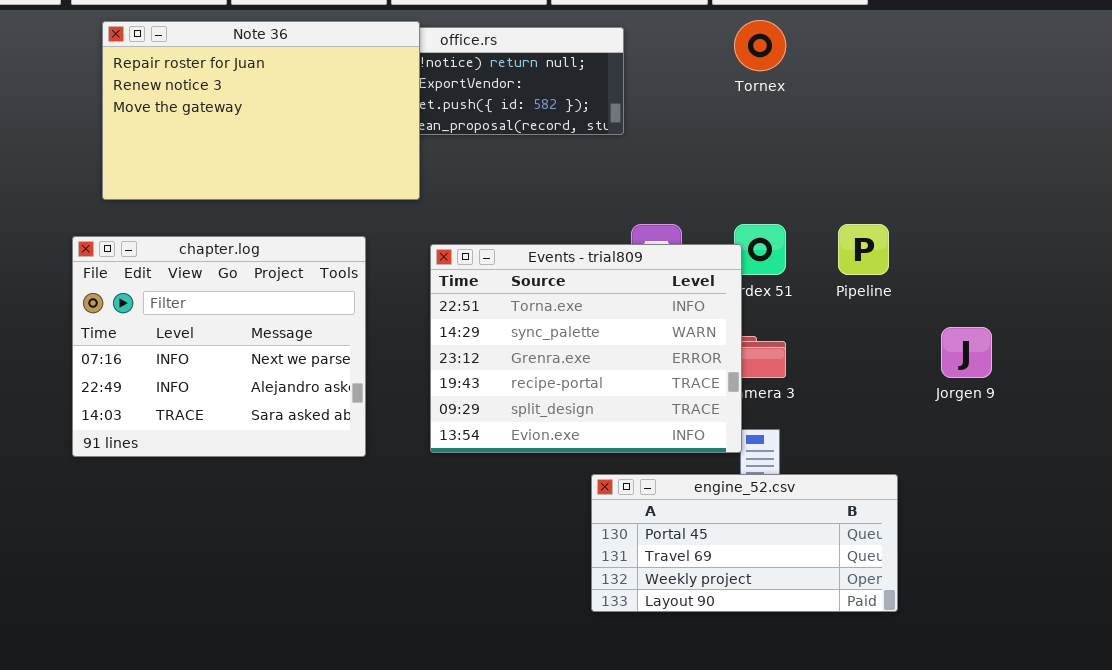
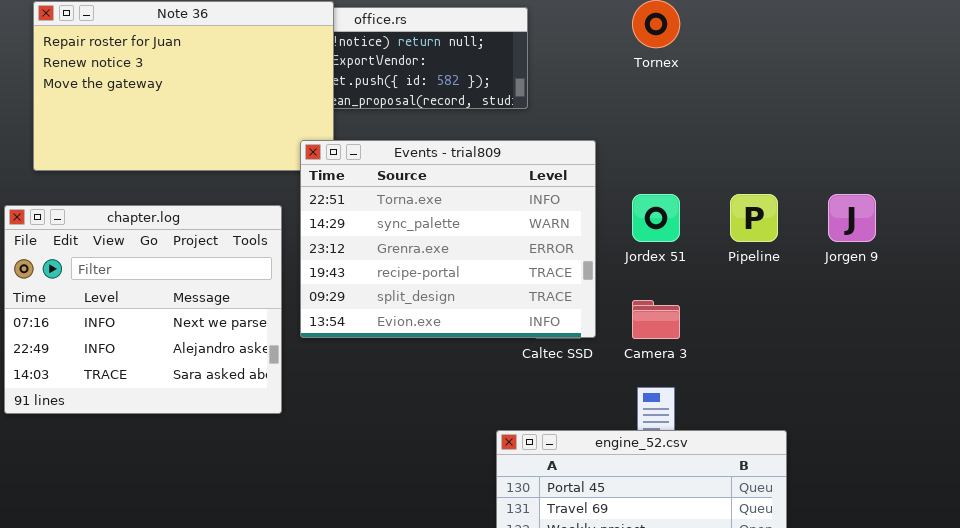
Events - trial809: [430,244,742,453] -> [300,140,596,338], moved
Jorgen 9: [941,327,992,378] -> [828,194,876,242], moved

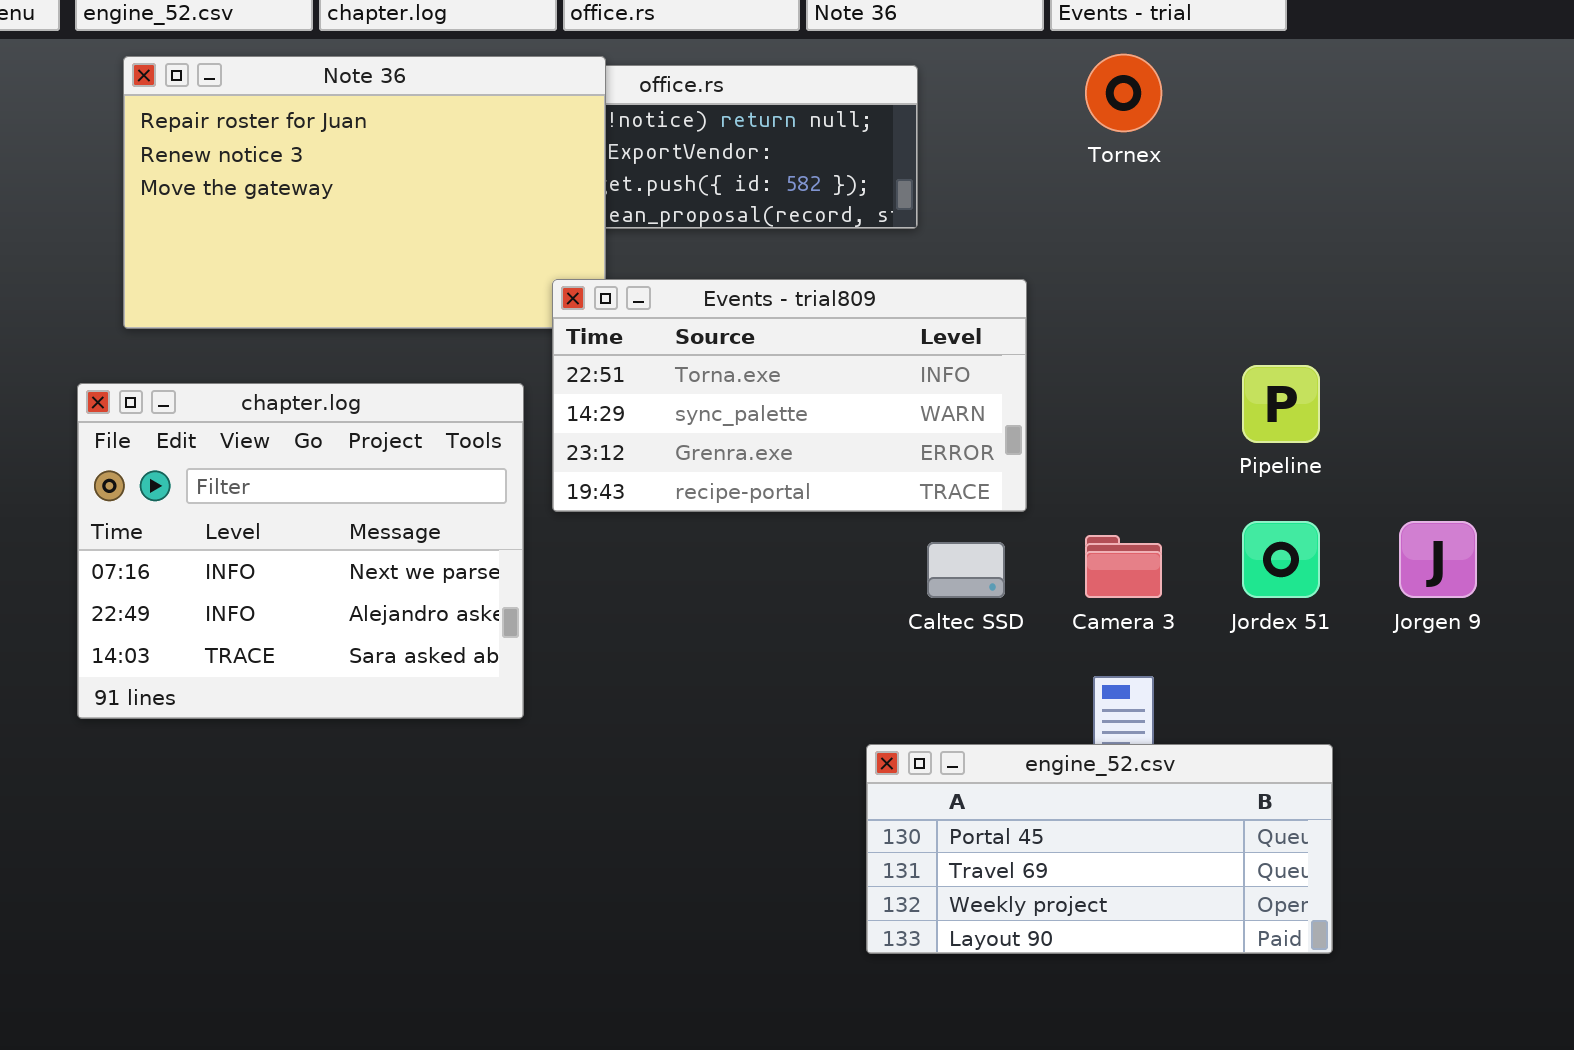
Events - trial809: [300,140,596,338] -> [552,279,1027,512], resized
Jordex 51: [632,194,680,242] -> [1242,521,1320,598], moved
Jorgen 9: [828,194,876,242] -> [1399,521,1477,598], moved

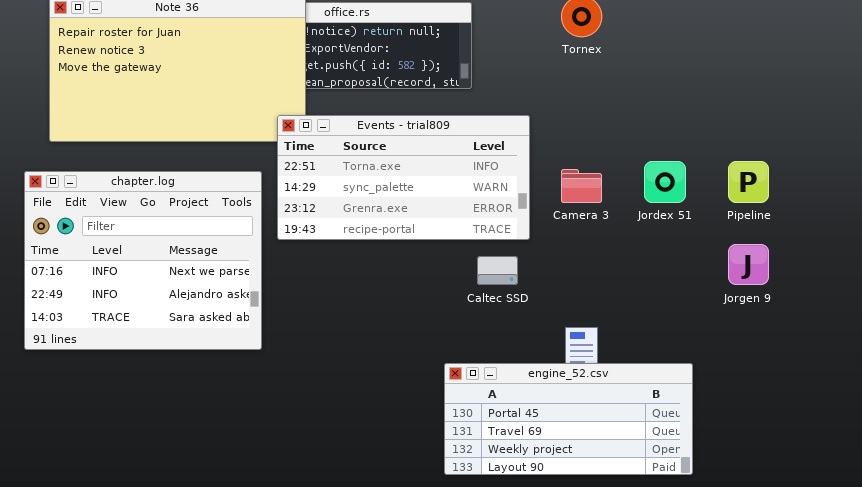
Pipeline: [1242,365,1320,443] -> [728,161,769,203], moved
Jordex 51: [1242,521,1320,598] -> [644,161,686,203], moved
Camera 3: [1085,535,1162,598] -> [561,169,602,203], moved

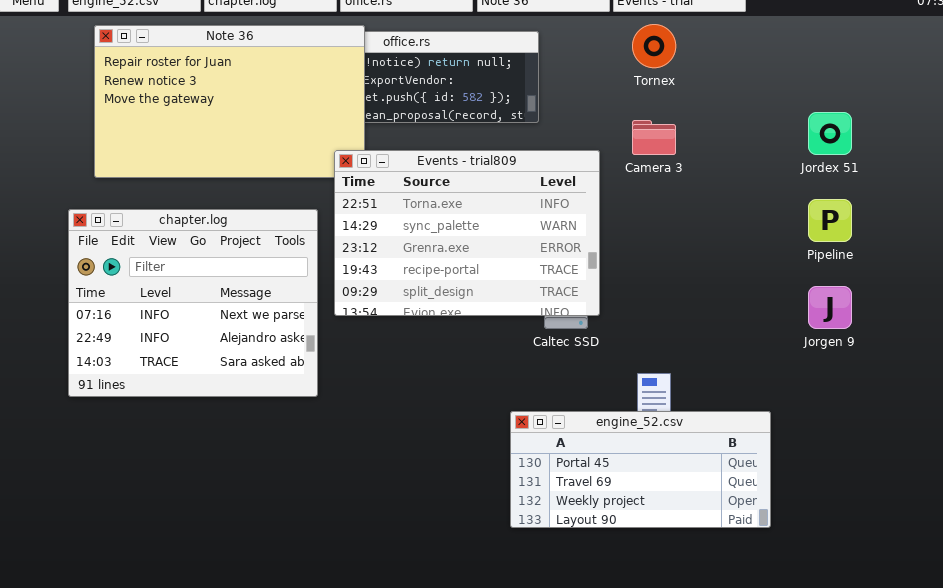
Events - trial809: [277,115,530,240] -> [334,150,600,316], resized
Jordex 51: [644,161,686,203] -> [808,112,852,155], moved
Camera 3: [561,169,602,203] -> [632,120,676,155], moved

